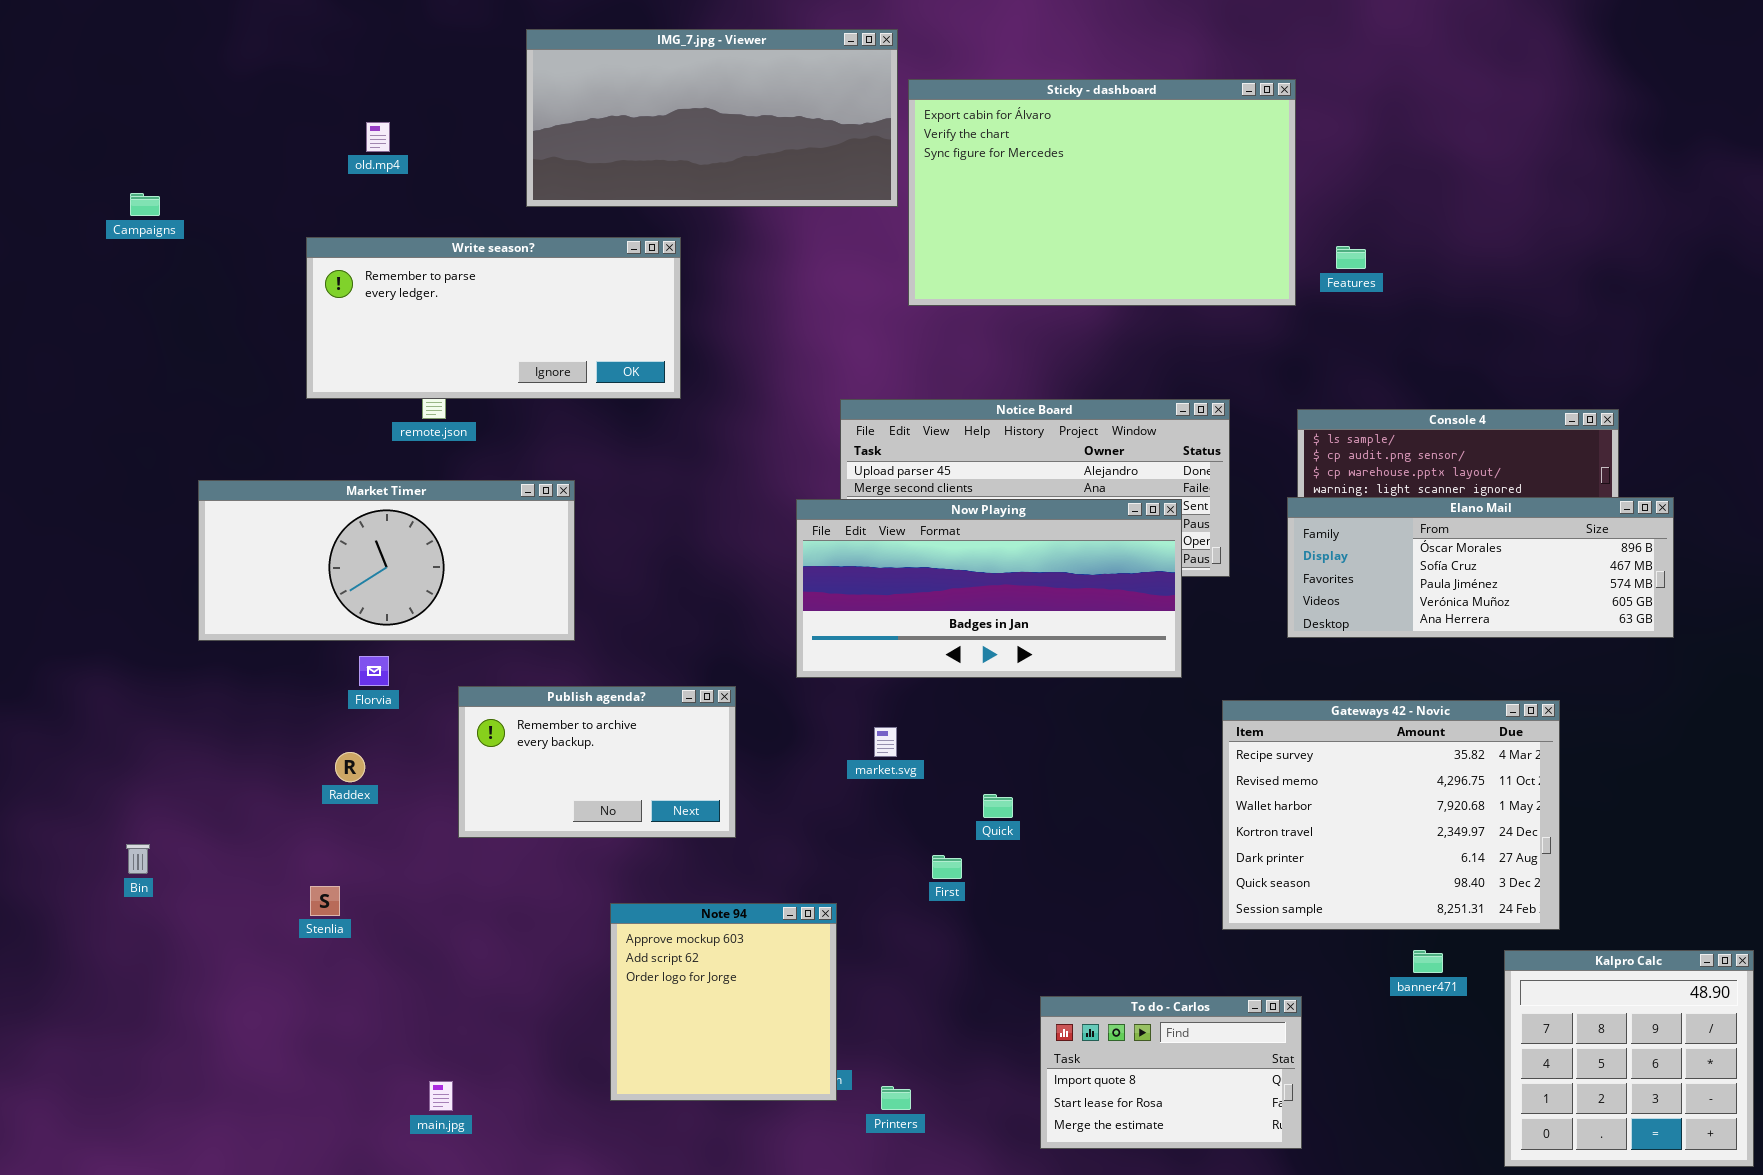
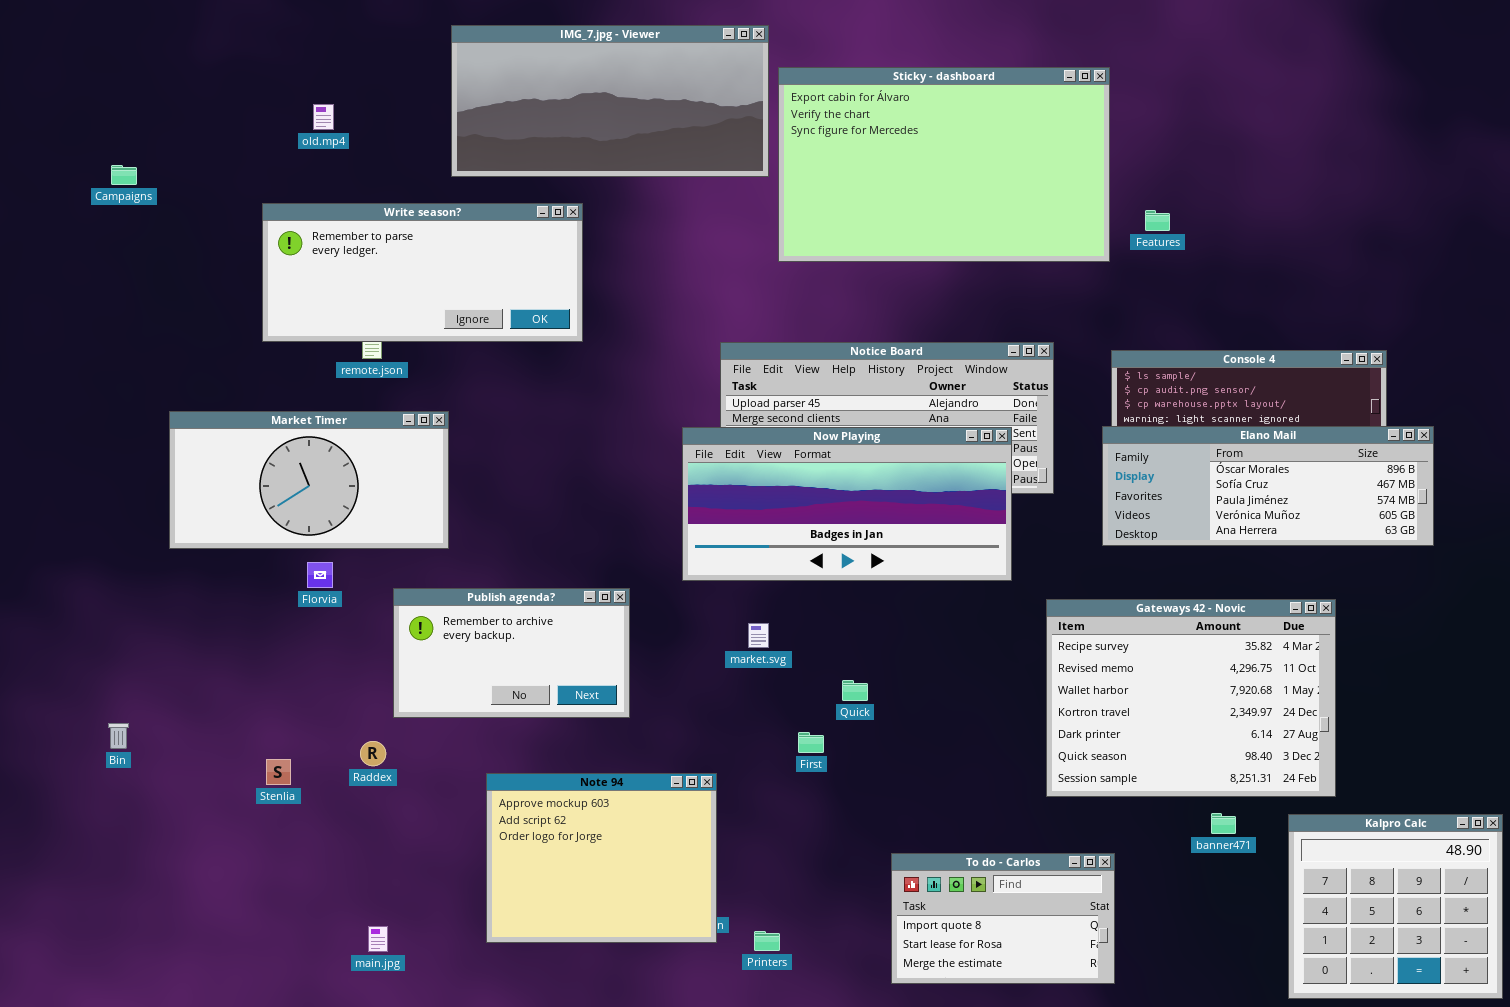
Market Timer: [198,480,575,641] -> [169,411,449,549], resized
Raddex: [335,752,365,782] -> [360,741,386,766], moved
Note 94: [610,903,837,1101] -> [486,773,717,943], resized

